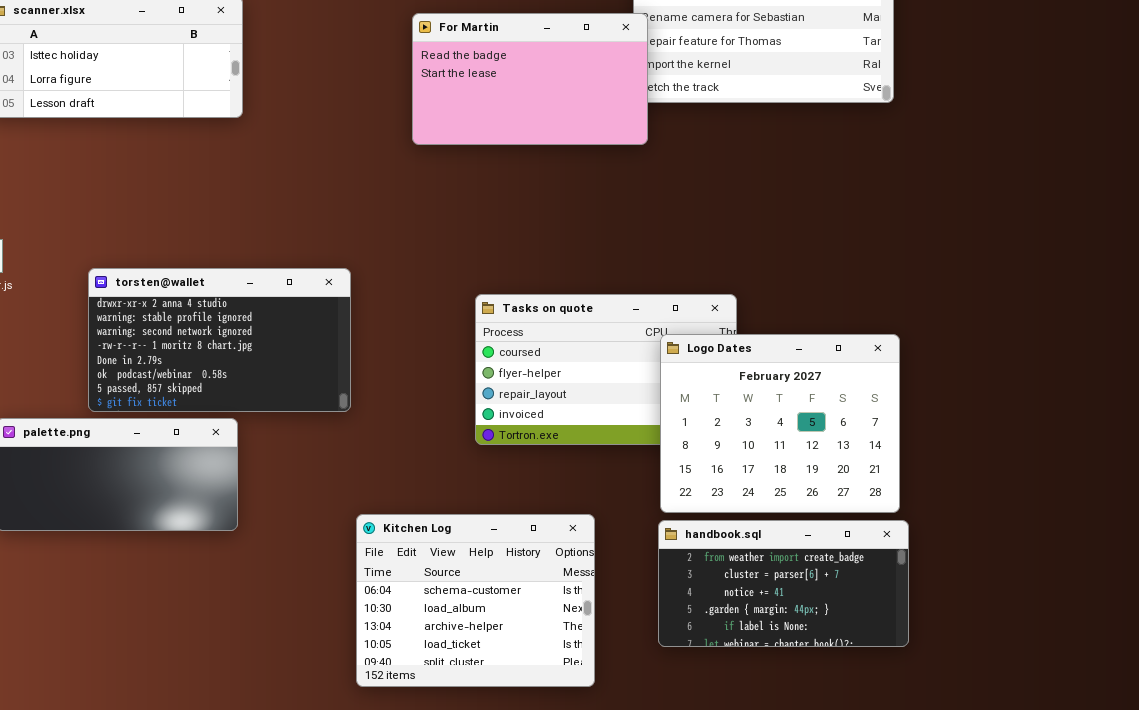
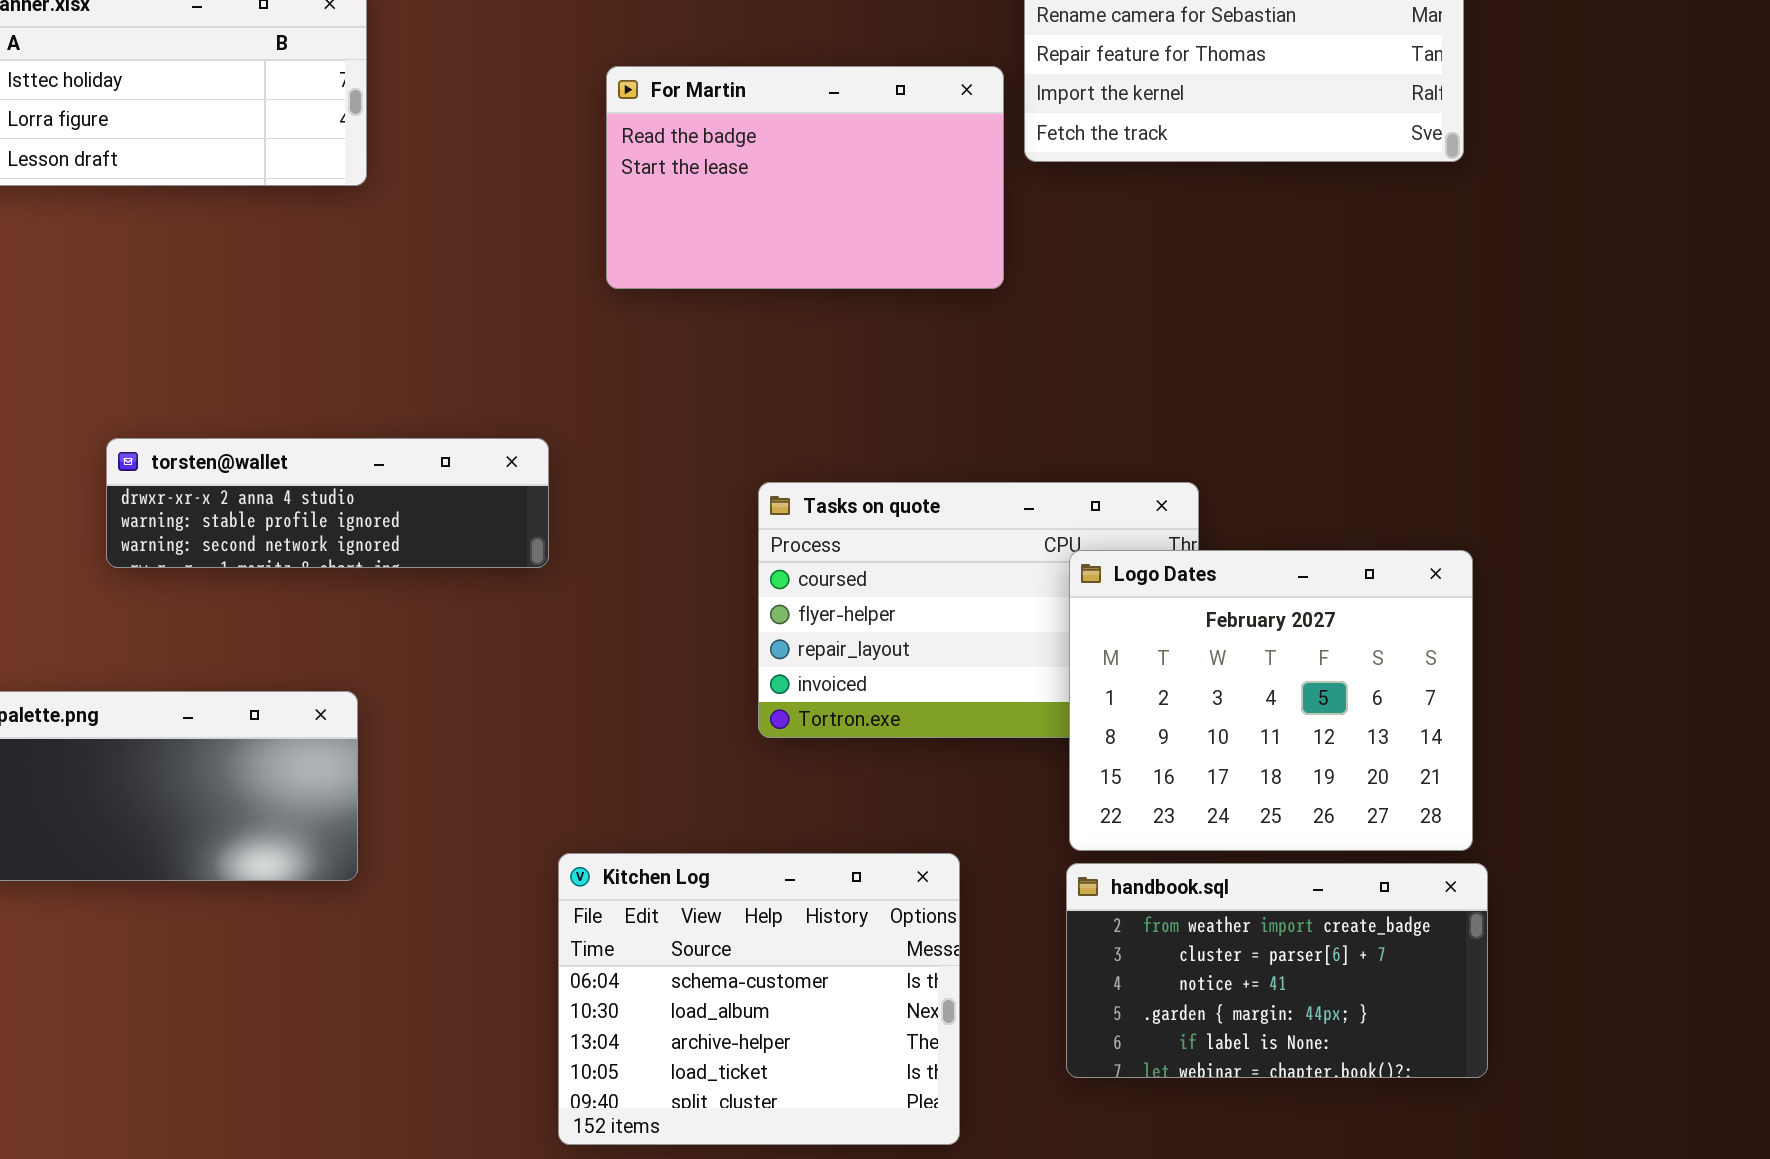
For Martin: [412,13,648,145] -> [606,66,1004,289], moved
torsten@wallet: [88,268,351,412] -> [106,438,549,568], resized

